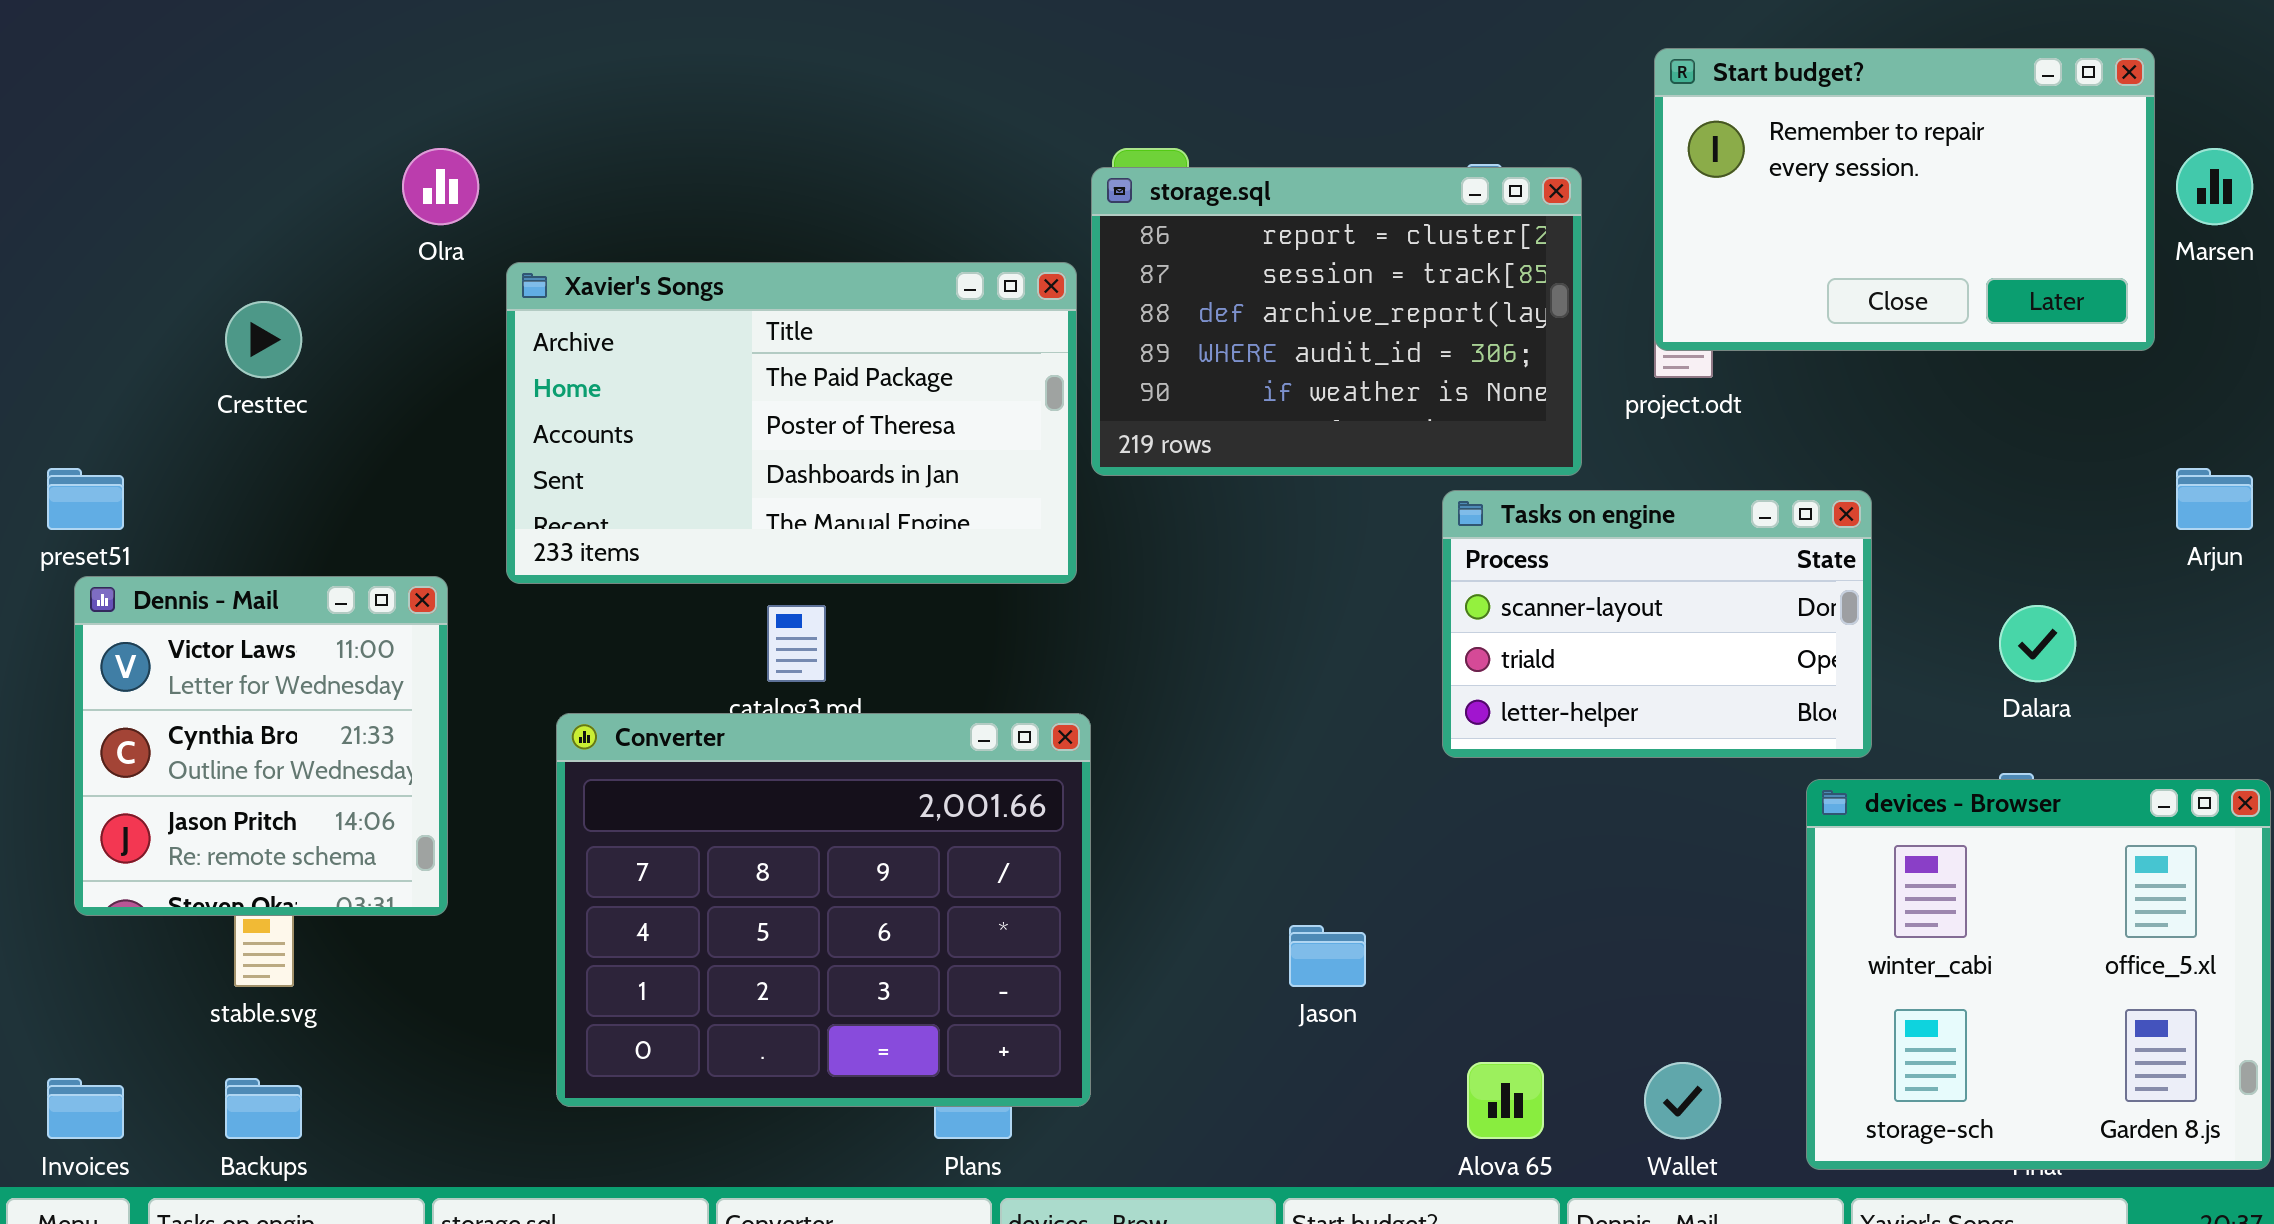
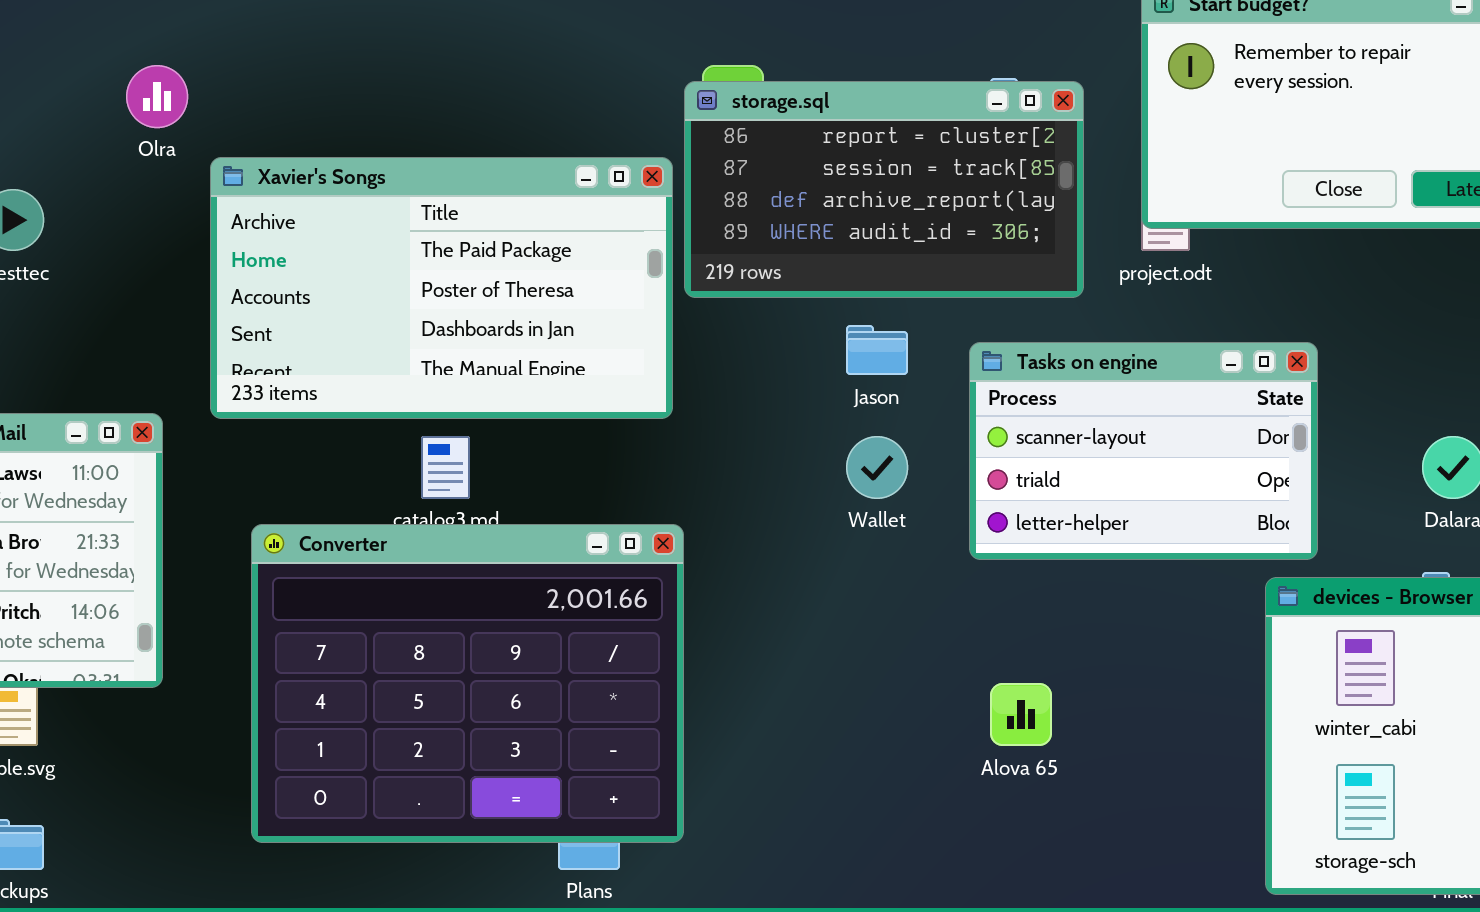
storage.sql: [1091,167,1582,476] -> [684,81,1084,298], resized
Jason: [1289,925,1366,987] -> [846,325,908,375], moved
Alova 65: [1467,1062,1544,1139] -> [990,683,1052,746], moved
Wallet: [1644,1062,1721,1139] -> [846,436,908,499], moved

